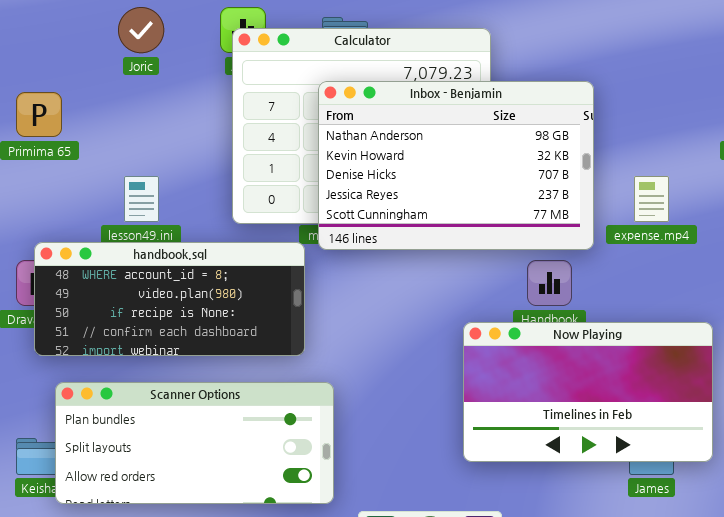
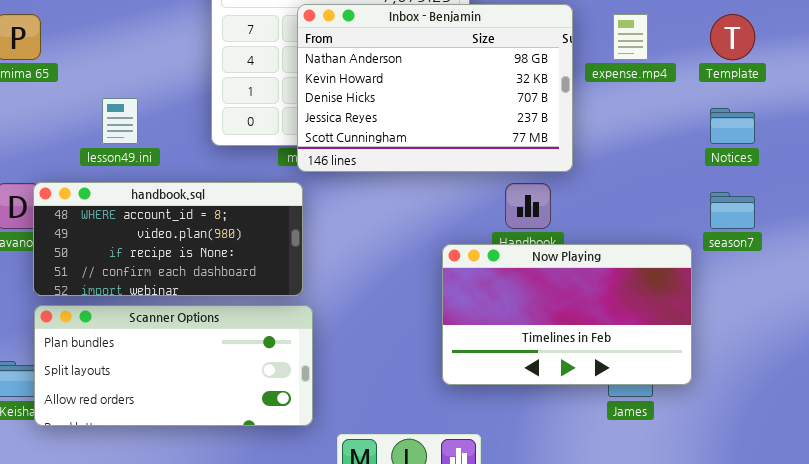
expense.mp4: [634,176,669,222] -> [613,14,648,60], moved
handbook.sql: [34,242,305,356] -> [33,182,303,296], moved

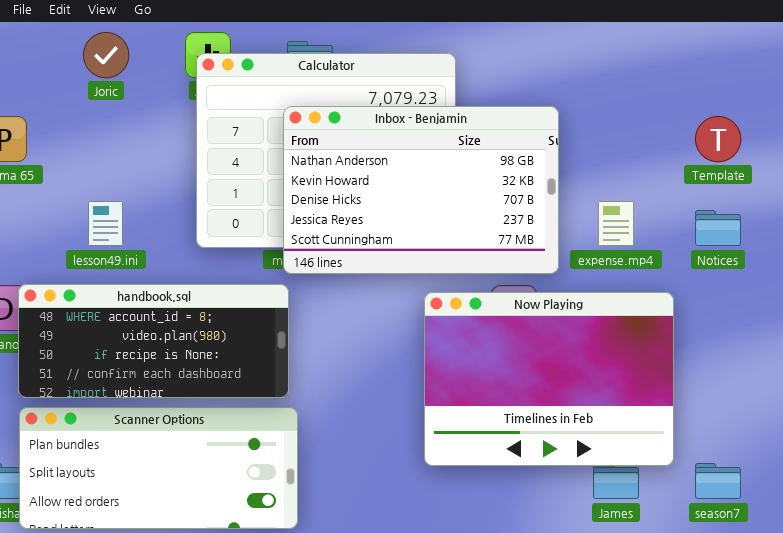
expense.mp4: [613,14,648,60] -> [598,201,634,246], moved
season7: [710,192,755,229] -> [695,463,741,499], moved
Now Playing: [442,244,692,385] -> [424,292,674,466], moved, resized

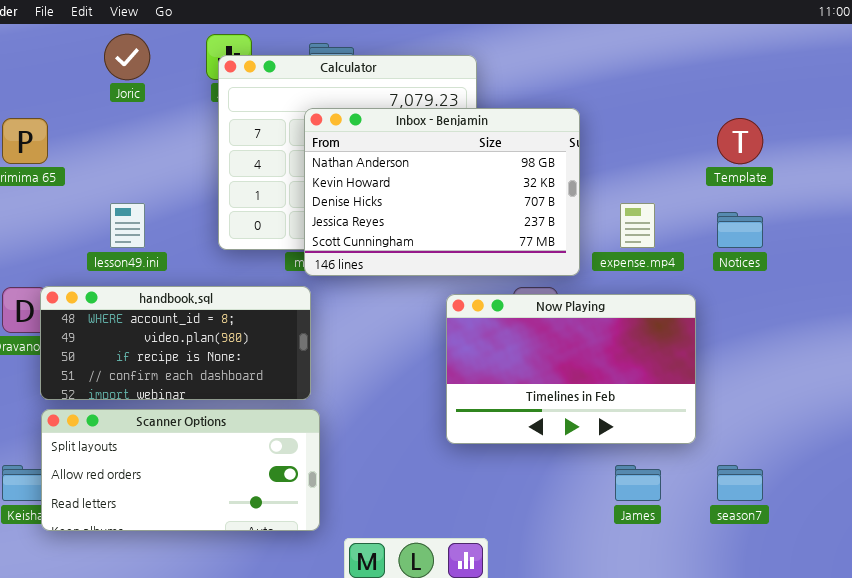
Now Playing: [424,292,674,466] -> [446,294,696,444], resized
Scanner Options: [19,407,298,529] -> [41,409,320,531], scrolled down 1 row

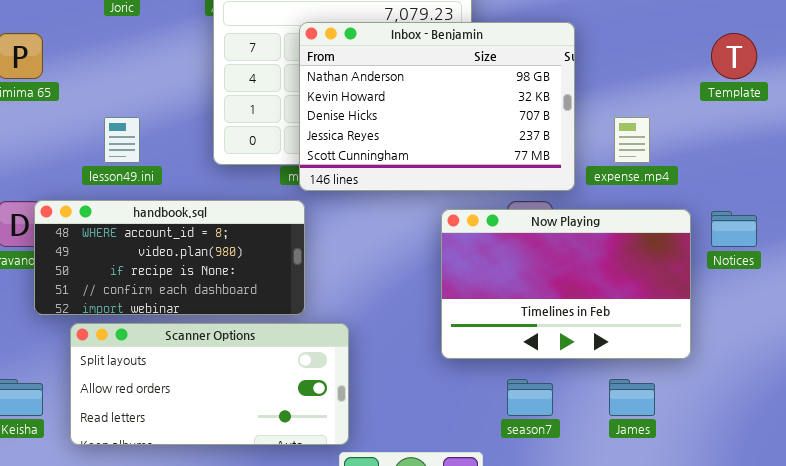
Notices: [717,212,763,248] -> [711,211,757,247], moved
Scanner Options: [41,409,320,531] -> [70,323,349,445], moved
season7: [717,465,763,501] -> [507,379,553,416], moved

